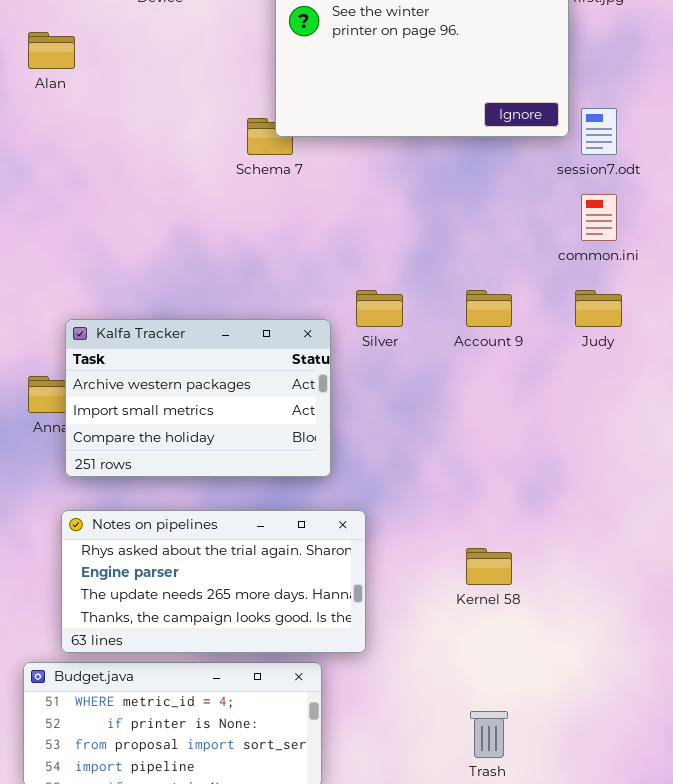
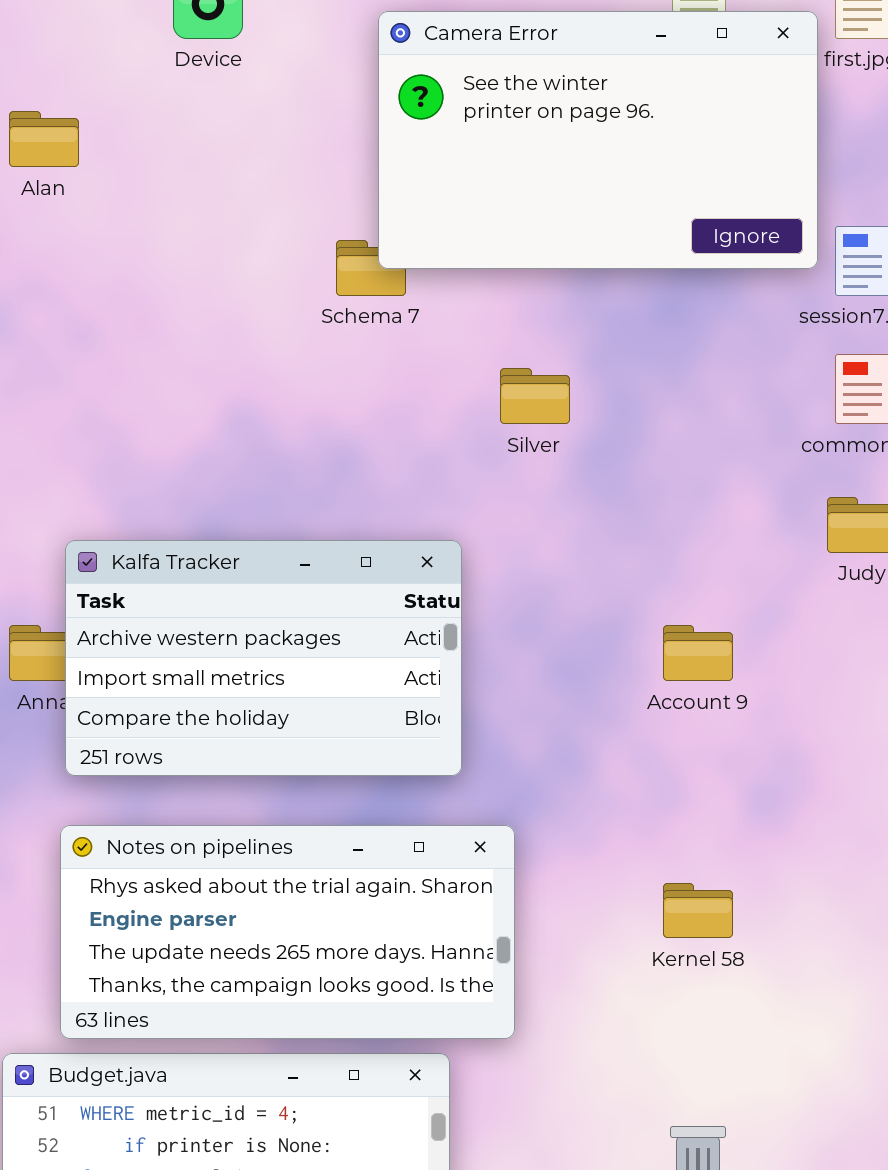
Silver: [356,290,403,327] -> [500,368,570,424], moved
Account 9: [466,290,512,327] -> [663,625,733,681], moved

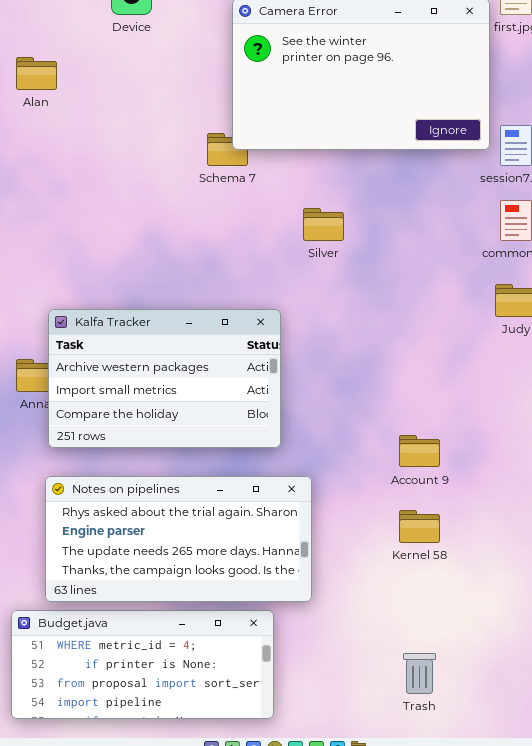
Account 9: [663,625,733,681] -> [399,435,440,467], moved

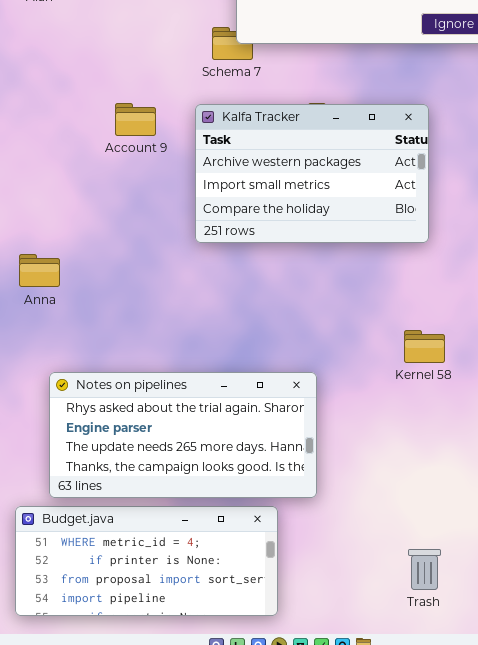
Kalfa Tracker: [48,309,281,448] -> [195,104,429,243], moved
Account 9: [399,435,440,467] -> [115,103,156,136], moved
Kernel 58: [399,510,440,543] -> [404,330,445,363], moved

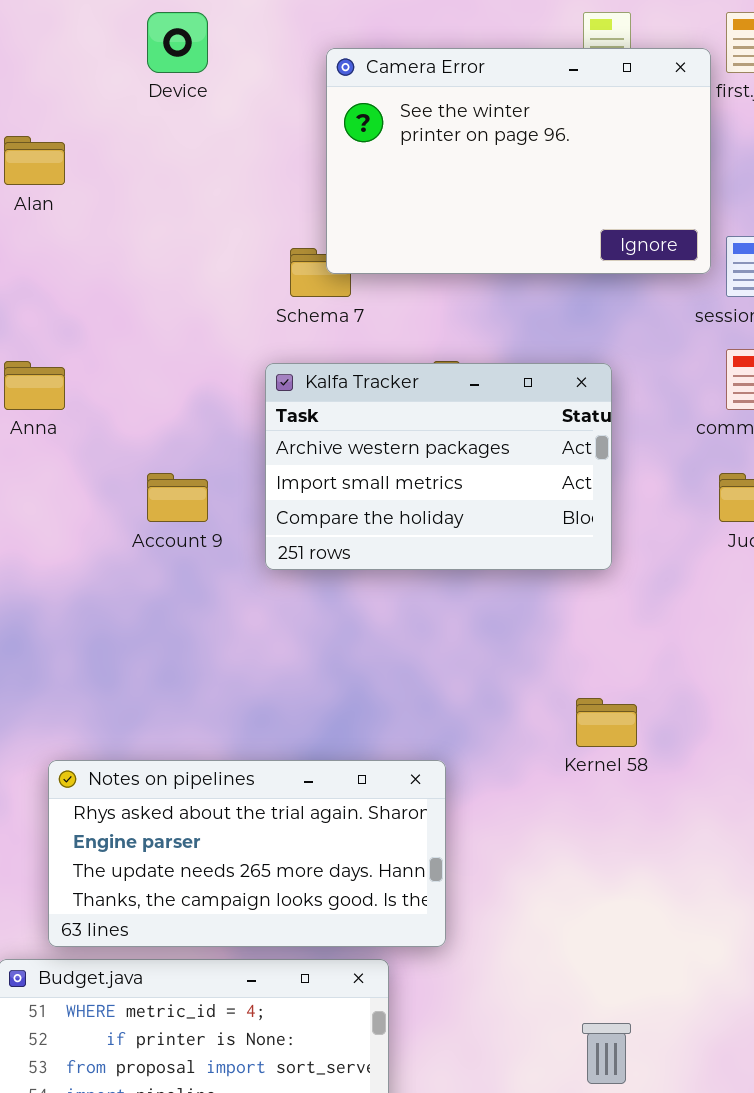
Account 9: [115,103,156,136] -> [147,473,208,522], moved
Anna: [19,254,60,287] -> [4,361,65,410], moved

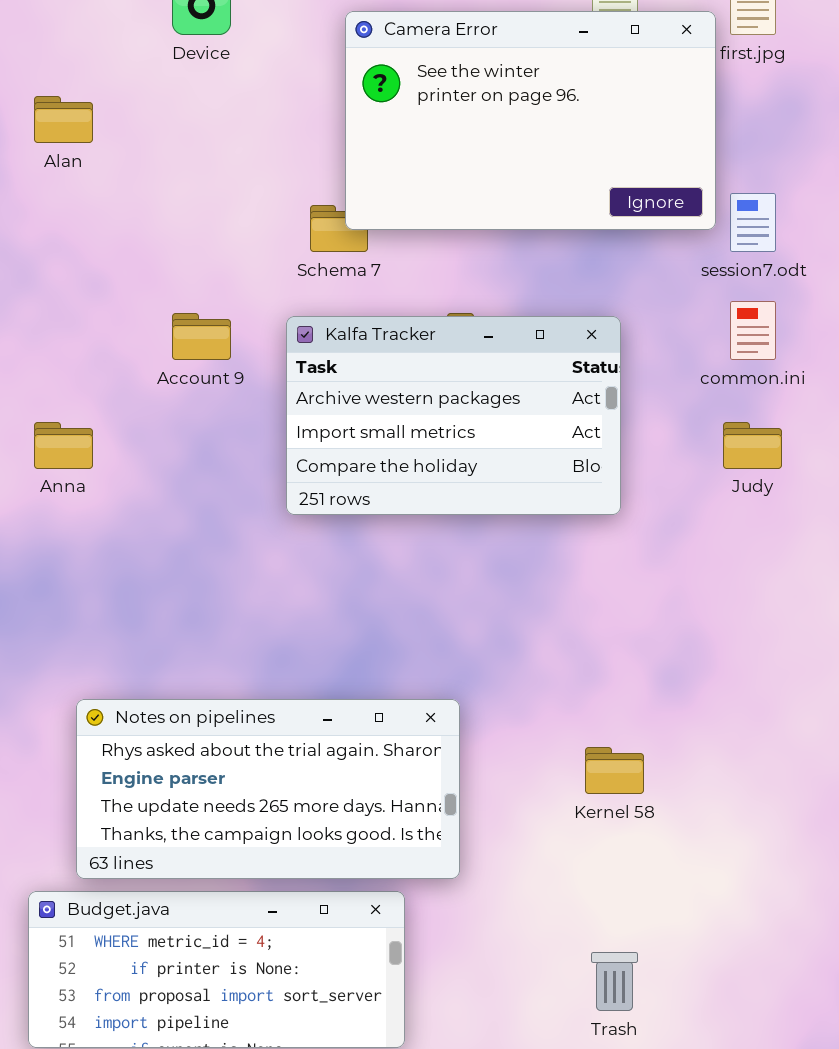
Anna: [4,361,65,410] -> [34,422,93,469], moved
Account 9: [147,473,208,522] -> [172,313,231,360], moved
Kernel 58: [576,698,637,747] -> [585,747,644,794], moved

